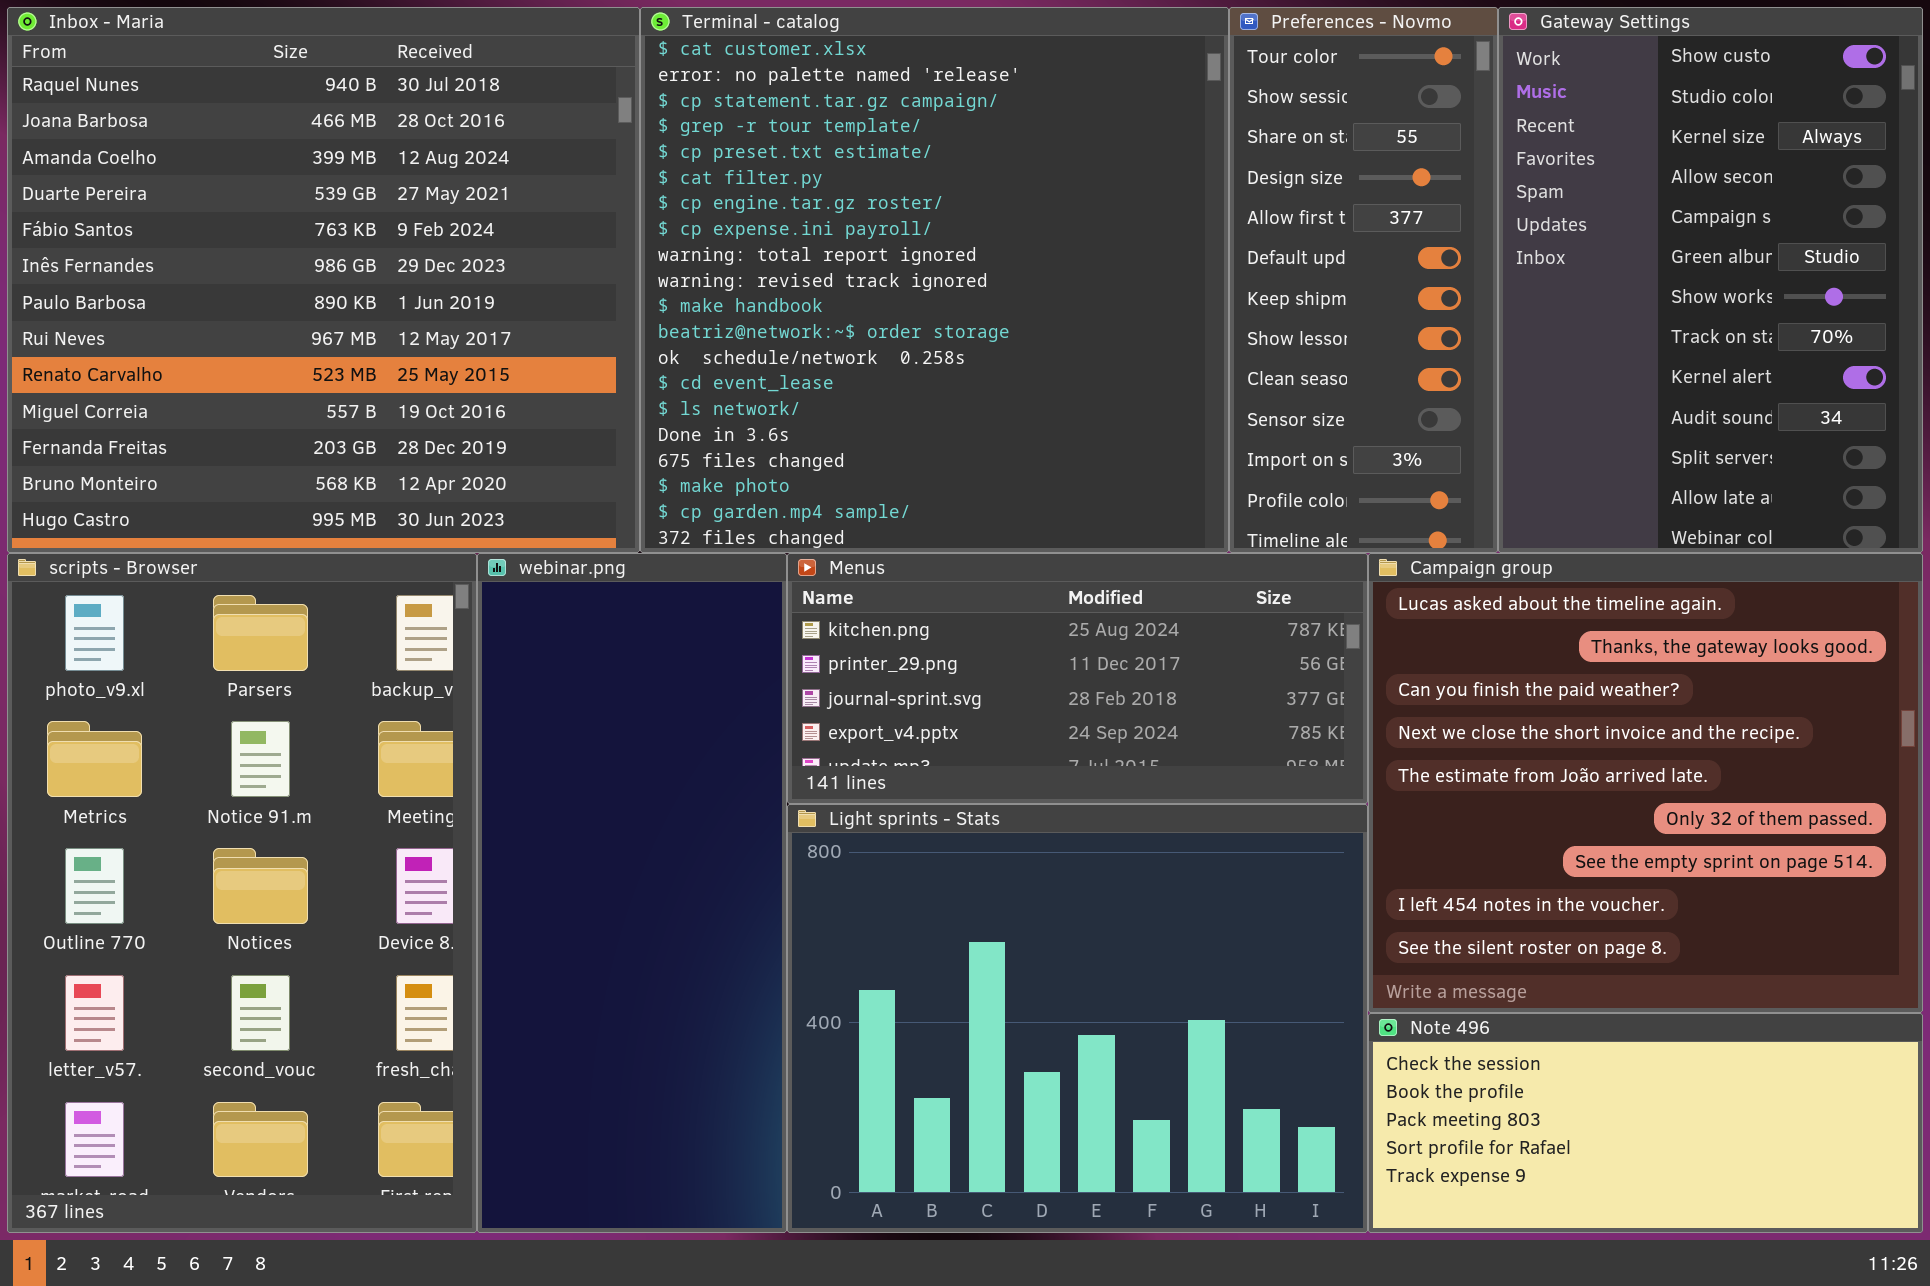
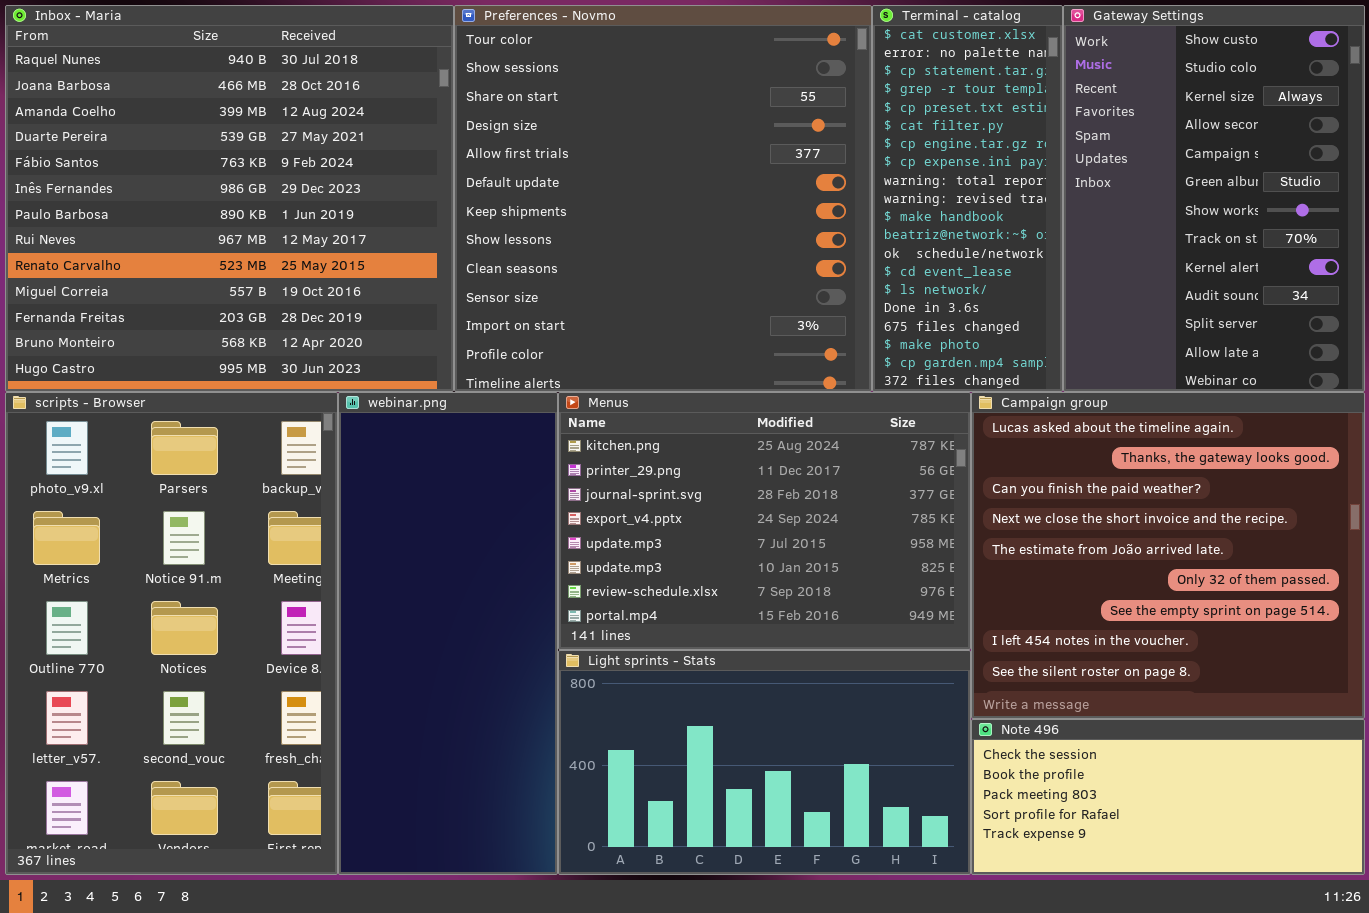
Terminal - catalog: [640,7,1229,553] -> [872,5,1063,392], moved, resized
Preferences - Novmo: [1229,7,1498,553] -> [454,5,872,392], moved, resized
Menus: [787,553,1368,804] -> [558,392,971,650], resized
Light sprints - Stats: [787,804,1368,1233] -> [558,650,971,875], resized

